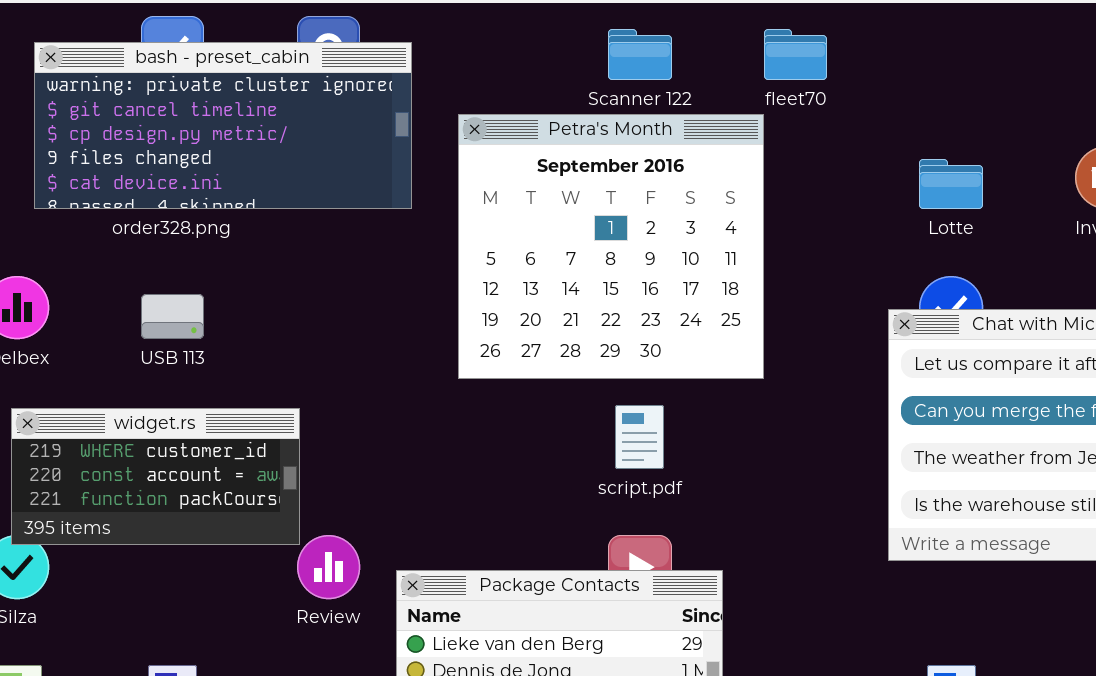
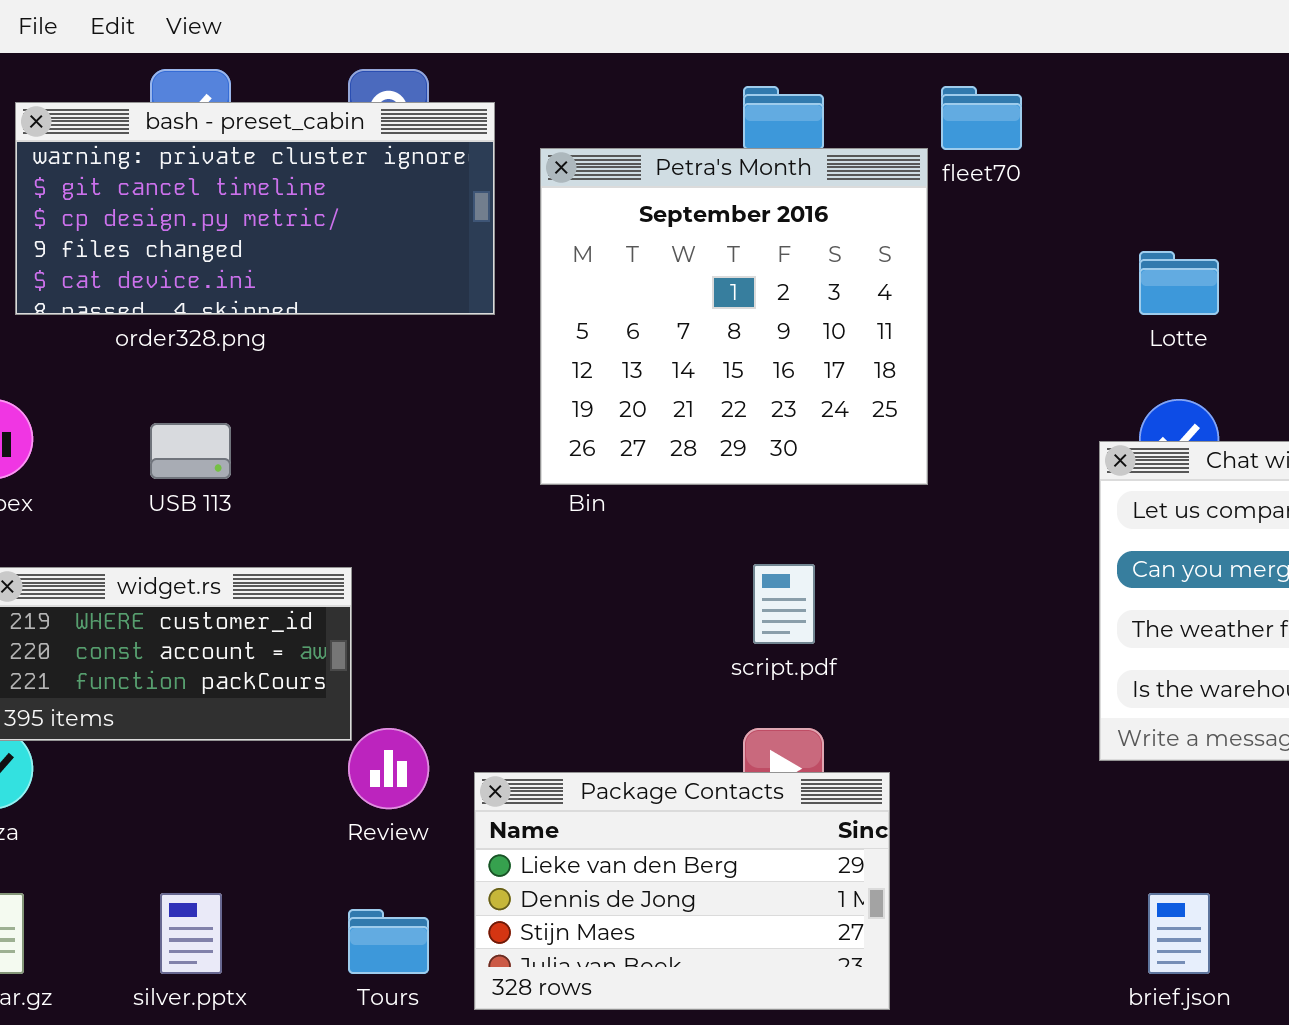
Petra's Month: [458,114,764,379] -> [540,148,928,485], moved

